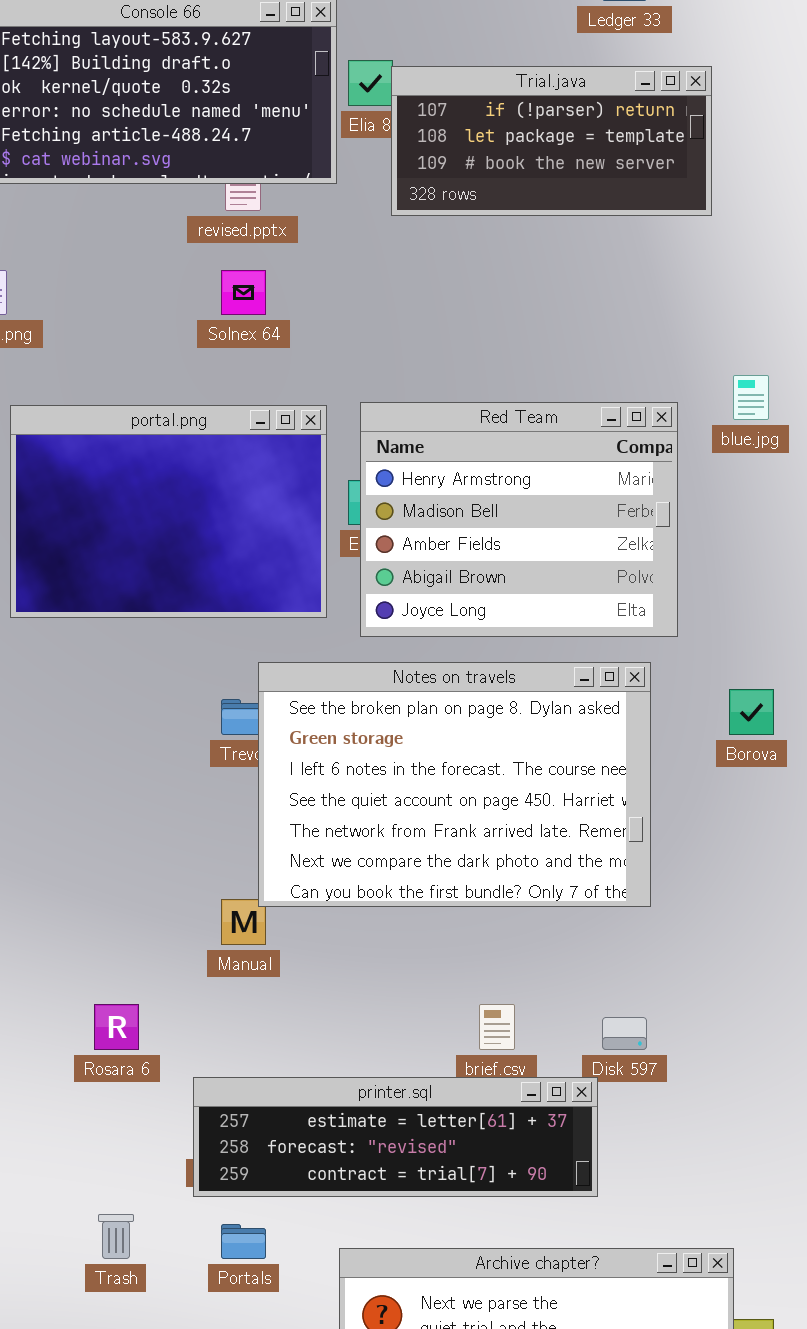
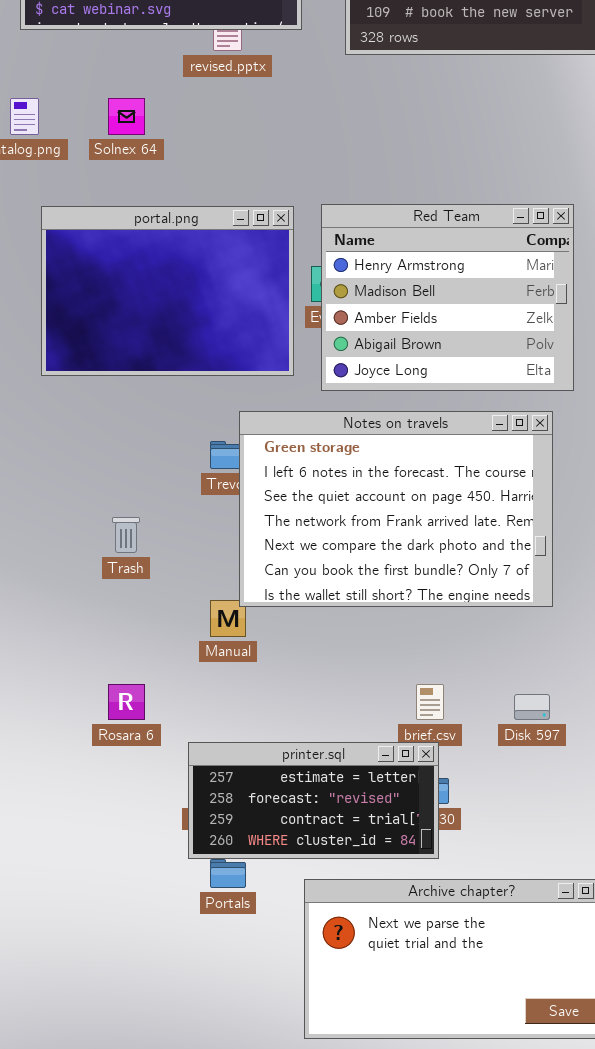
Solnex 64: [221,270,266,315] -> [108,98,145,135], moved
Notes on travels: [258,662,651,907] -> [239,411,553,607], scrolled down 1 row
printer.sql: [193,1077,598,1197] -> [188,742,439,859], resized
Trash: [98,1214,134,1259] -> [112,517,140,553], moved

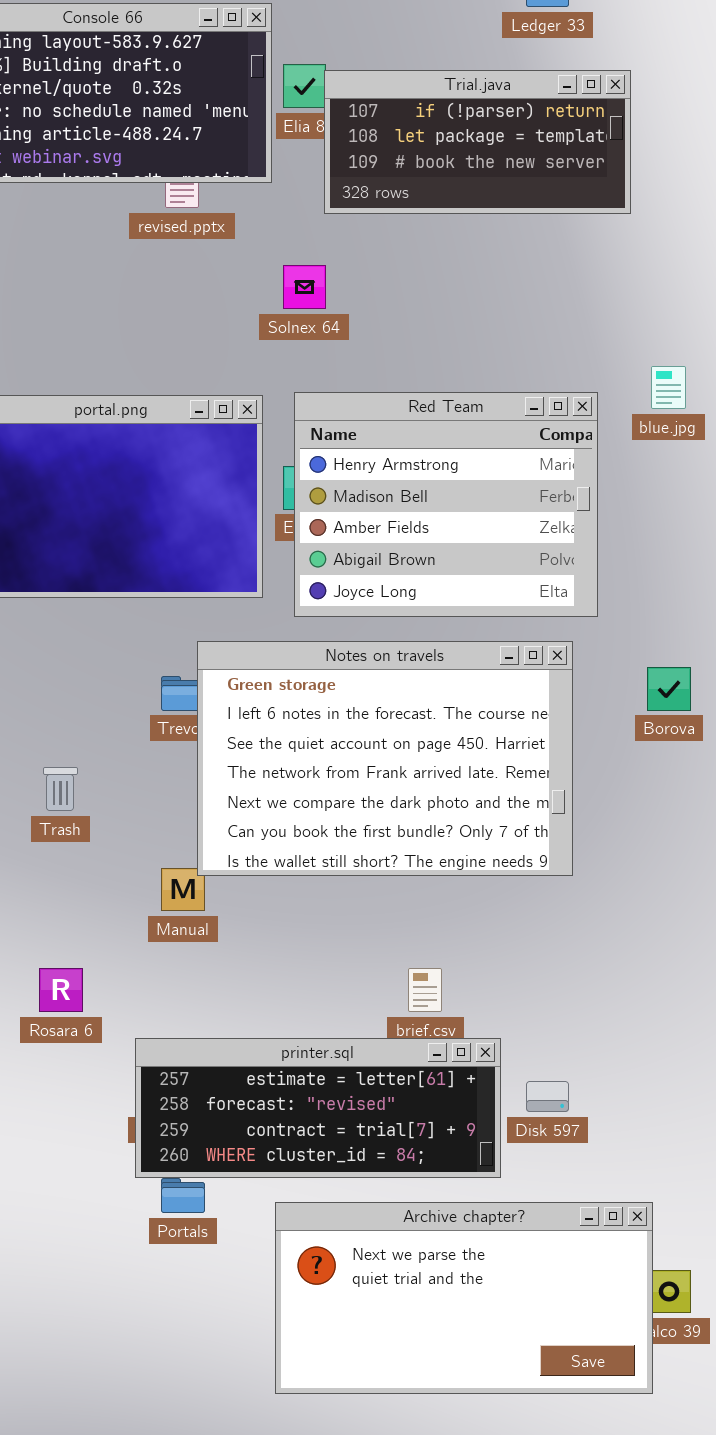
Solnex 64: [108,98,145,135] -> [283,265,326,309], moved
Disk 597: [514,694,550,720] -> [526,1081,569,1112], moved
printer.sql: [188,742,439,859] -> [135,1038,501,1178], resized

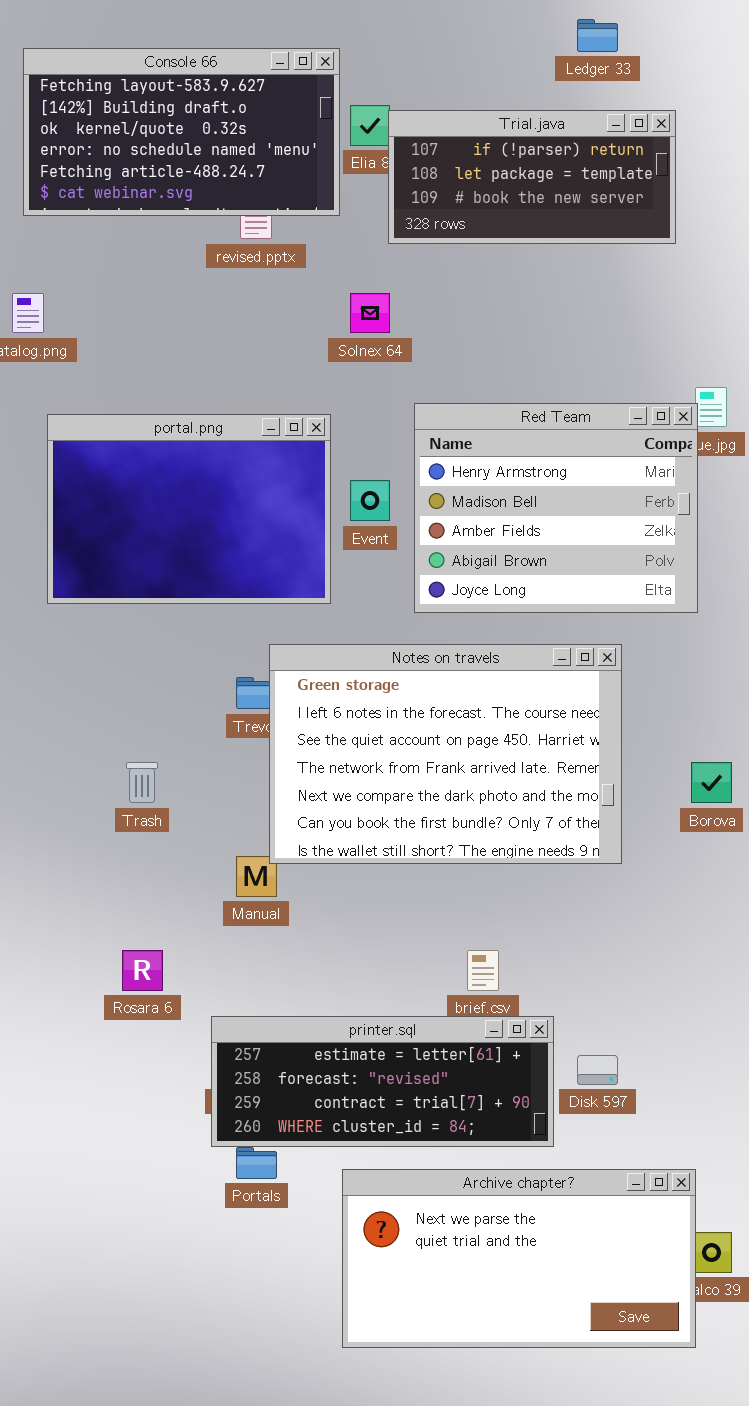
Red Team: [294,392,598,617] -> [414,403,698,613], moved
Borova: [647,667,691,711] -> [691,762,732,803], moved

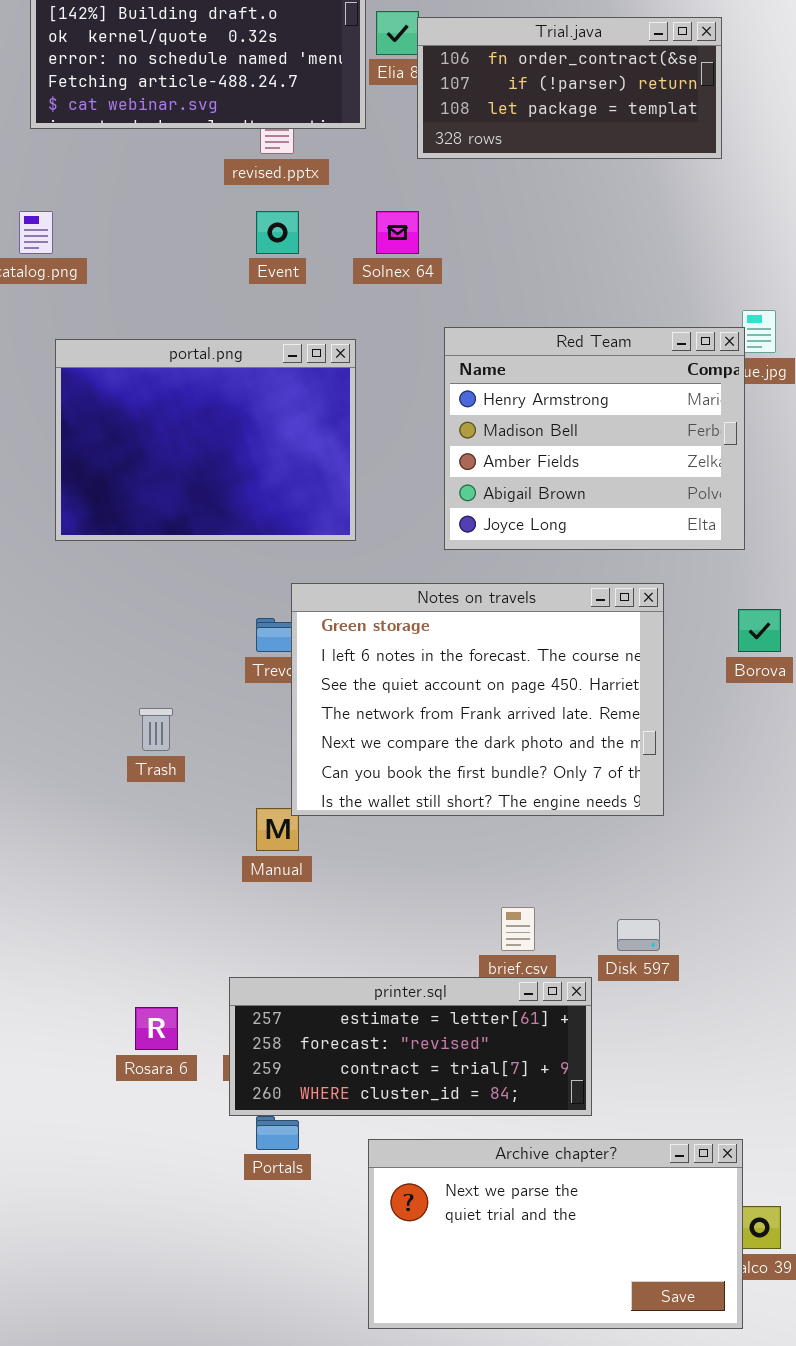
Trial.java: [388,110,676,244] -> [417,17,722,159], scrolled up 1 row
Event: [350,480,390,521] -> [256,211,299,254], moved
Borova: [691,762,732,803] -> [738,609,781,652], moved
Rosara 6: [122,950,163,991] -> [135,1007,178,1050], moved
Disk 597: [577,1055,618,1085] -> [617,919,660,951], moved

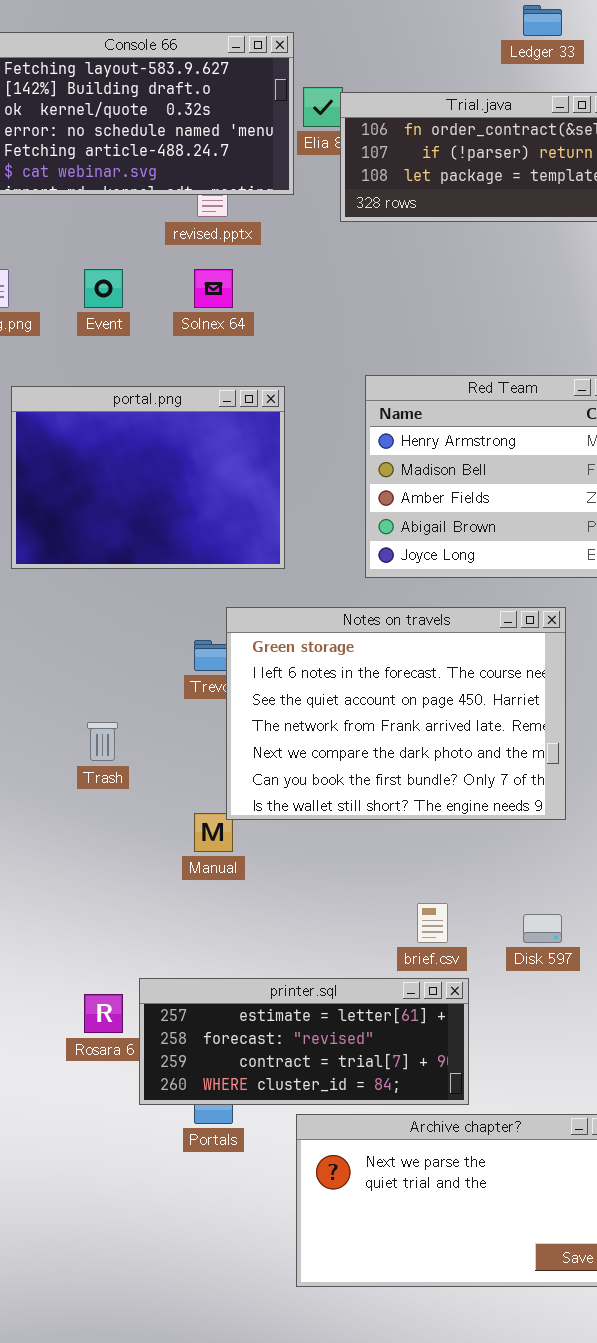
Event: [256,211,299,254] -> [84,269,123,308], moved
Solnex 64: [376,211,419,254] -> [194,269,233,308], moved
printer.sql: [229,977,592,1116] -> [139,978,469,1105], moved

